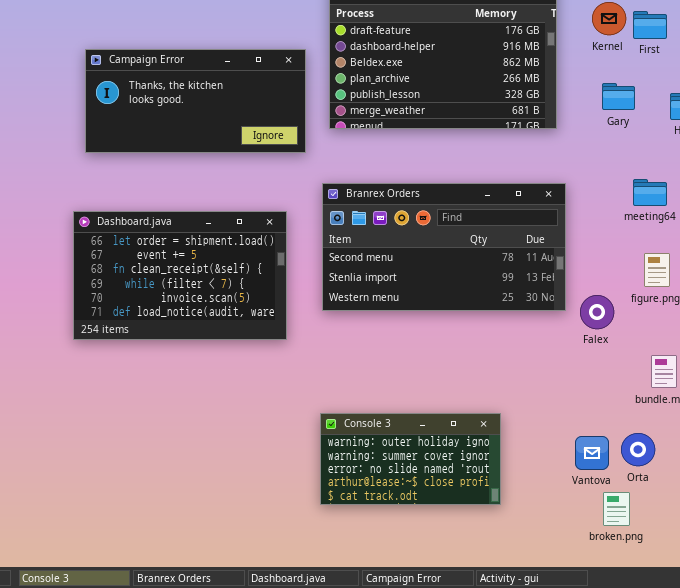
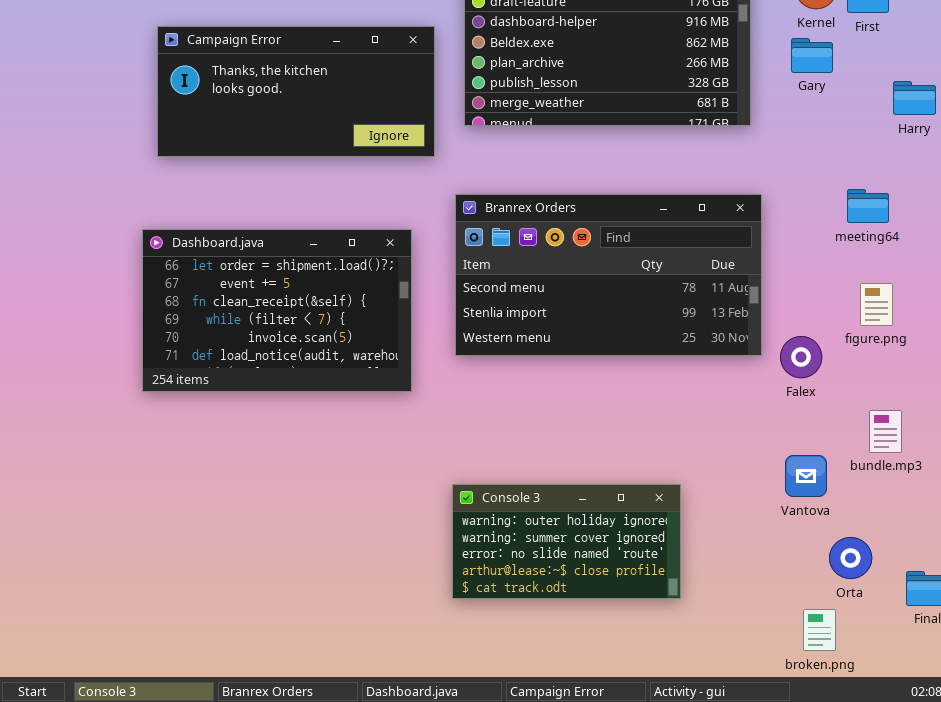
Gary: [602,83,635,110] -> [791,38,833,73], moved
Orta: [621,433,655,466] -> [829,537,872,579], moved
Vantova: [575,436,609,470] -> [785,455,827,497], moved
broken.png: [603,492,630,526] -> [803,609,836,651], moved

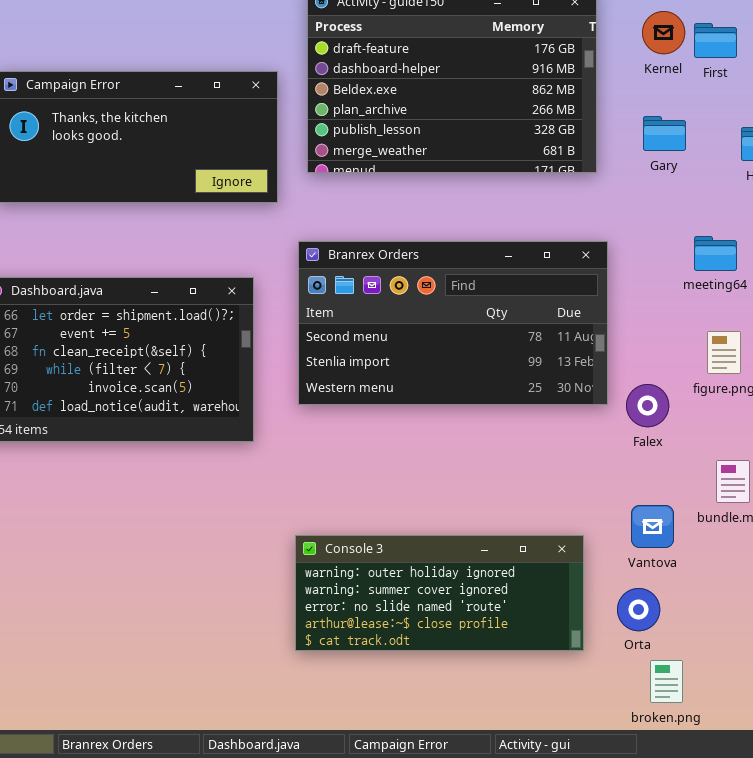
Gary: [791,38,833,73] -> [643,116,686,151], moved
Console 3: [452,484,681,599] -> [295,535,584,651], resized
Orta: [829,537,872,579] -> [617,588,660,631], moved

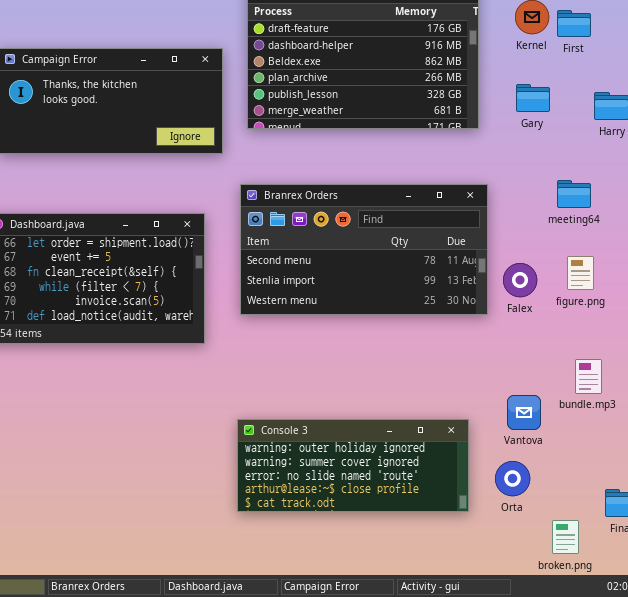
Falex: [626,384,669,427] -> [503,263,537,297], moved
broken.png: [650,660,683,703] -> [552,520,579,554], moved

